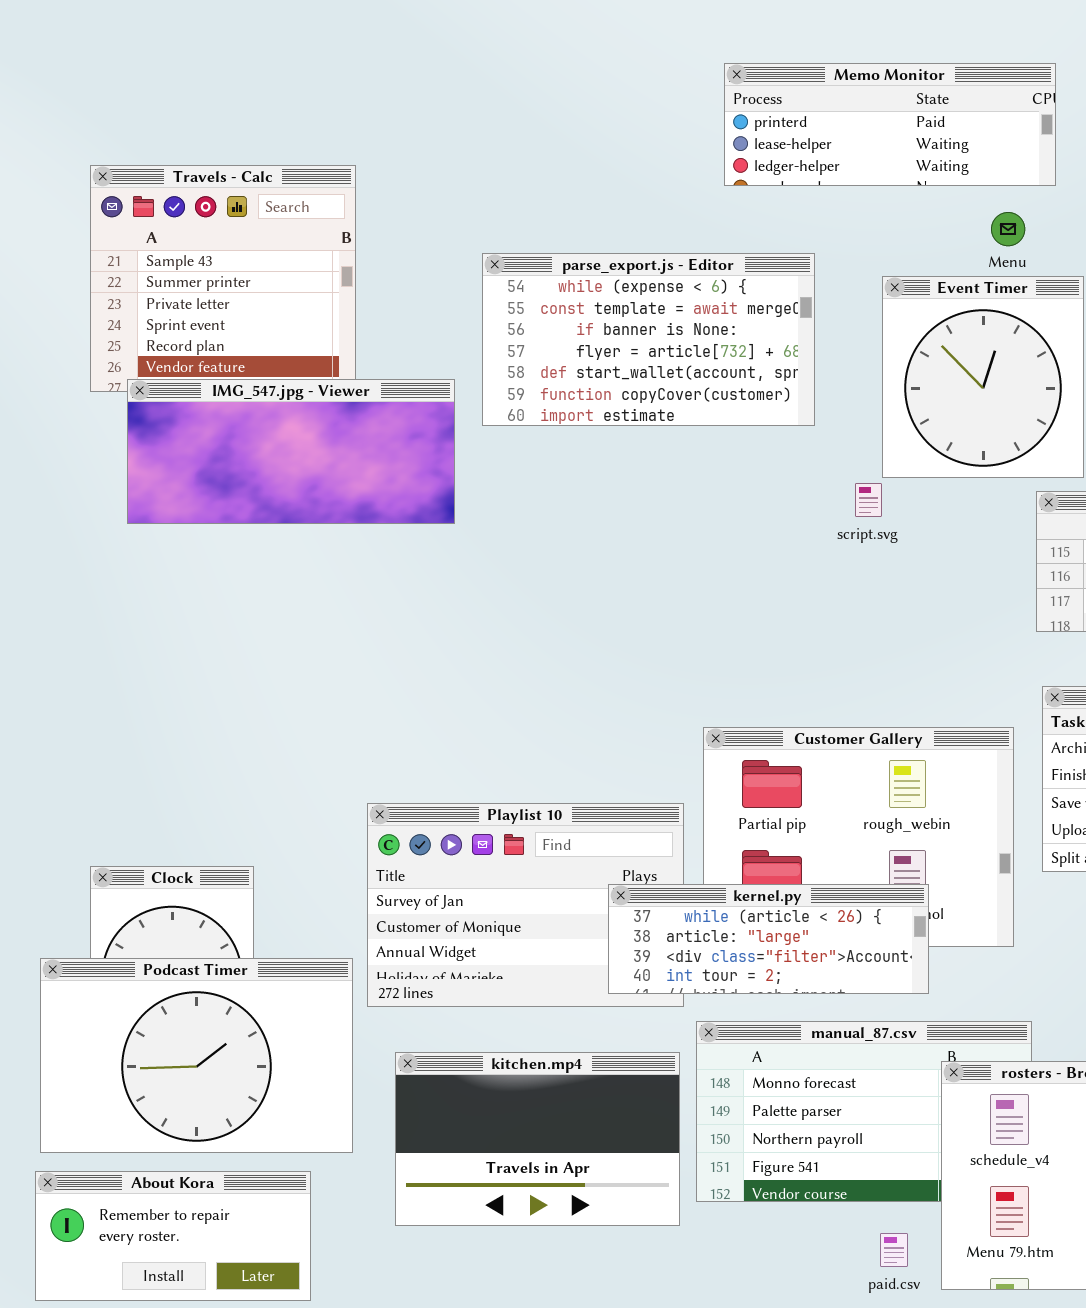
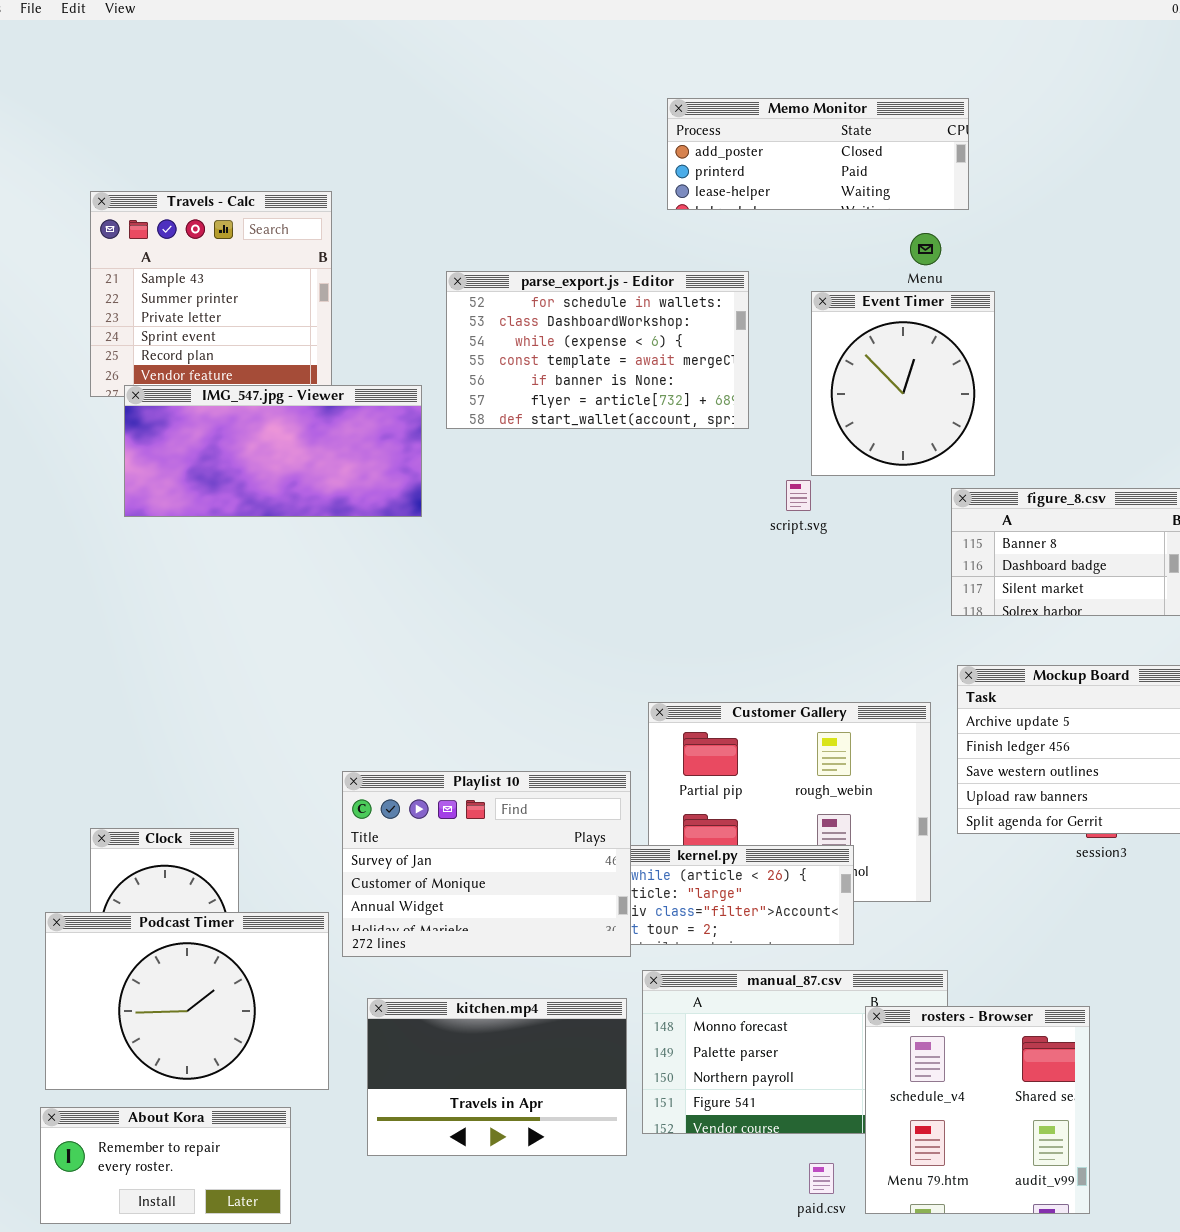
Memo Monitor: [724,63,1056,186] -> [667,98,969,210], scrolled up 1 row
parse_export.js - Editor: [482,253,815,426] -> [446,271,749,429], scrolled up 2 rows
Playlist 10: [367,803,684,1007] -> [342,771,631,957], raised

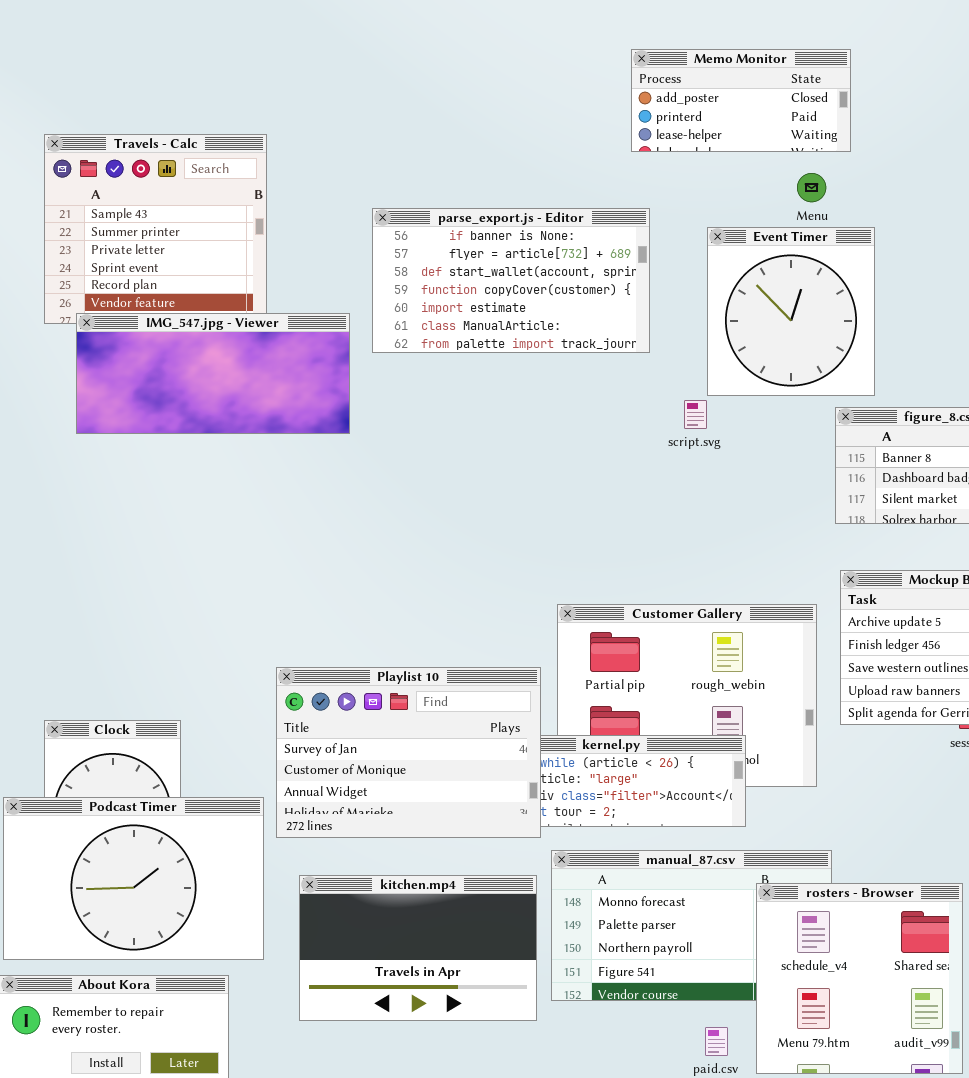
Memo Monitor: [667,98,969,210] -> [631,49,851,152], resized
parse_export.js - Editor: [446,271,749,429] -> [372,208,650,353], scrolled down 4 rows

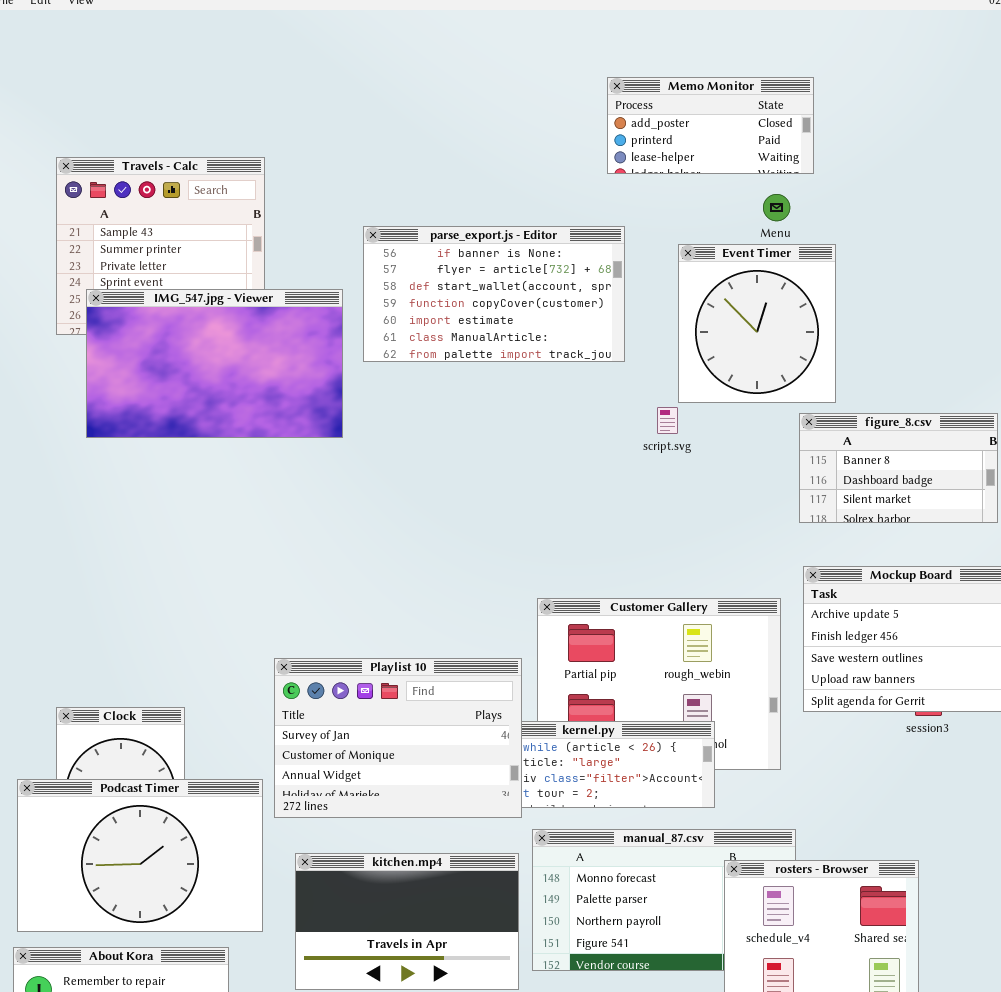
IMG_547.jpg - Viewer: [76,313,350,434] -> [86,289,343,438], resized

